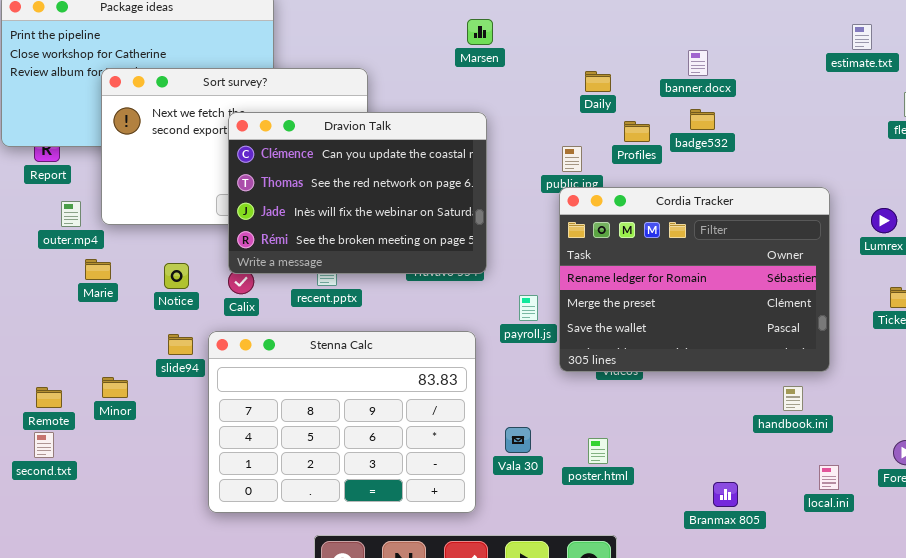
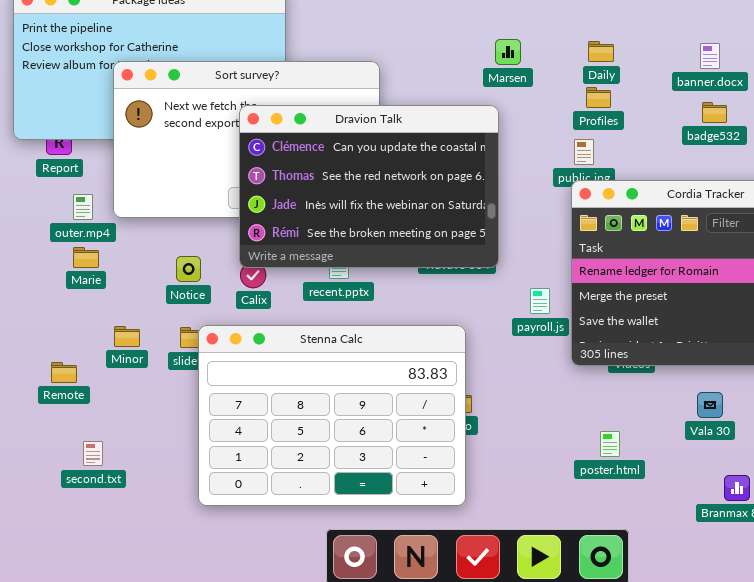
Marsen: [467,19,493,45] -> [495,39,521,65], moved
Daily: [585,71,611,92] -> [588,41,614,62], moved
Profiles: [624,121,650,142] -> [586,87,611,108], moved
Marie: [85,259,111,280] -> [73,247,99,268], moved
Stenna Calc: [208,331,476,513] -> [198,325,466,506], moved
Minor: [102,377,128,398] -> [114,326,140,347], moved
Remote: [36,387,62,408] -> [51,362,77,383], moved
Vala 30: [505,427,531,453] -> [697,392,723,418], moved
second.txt: [34,432,54,458] -> [83,441,103,466], moved

